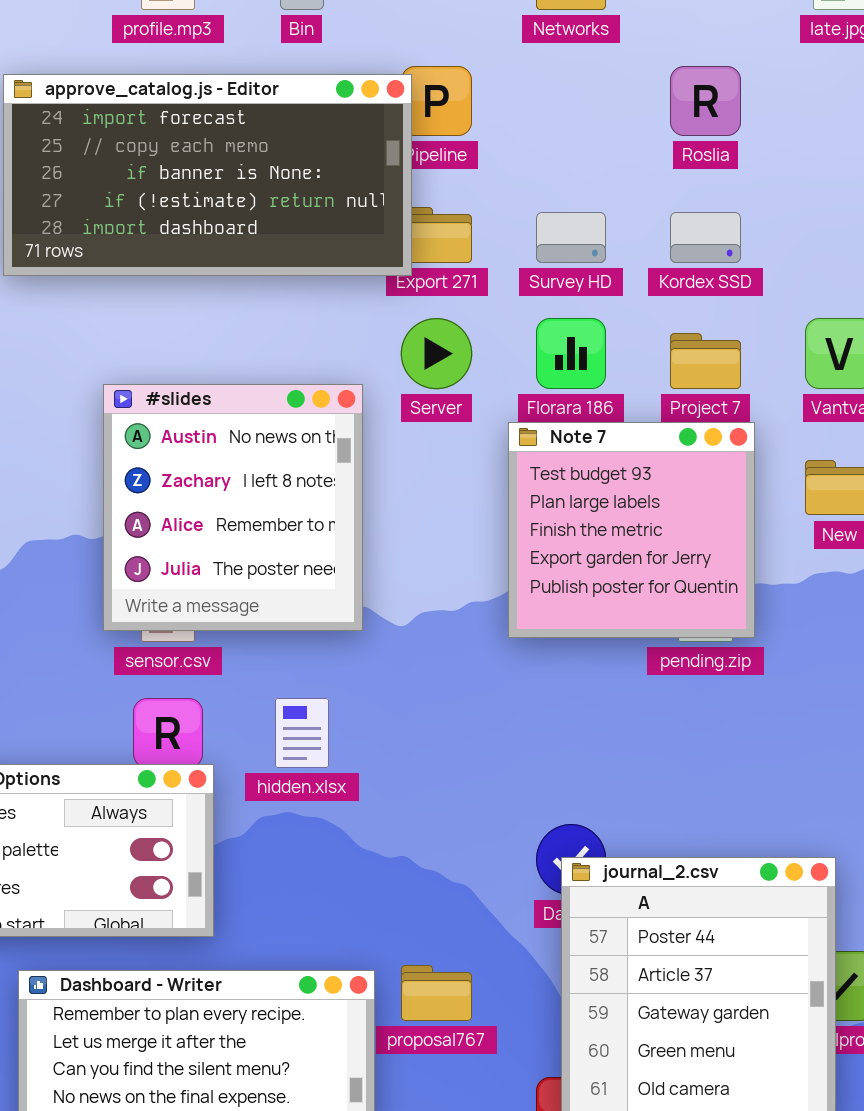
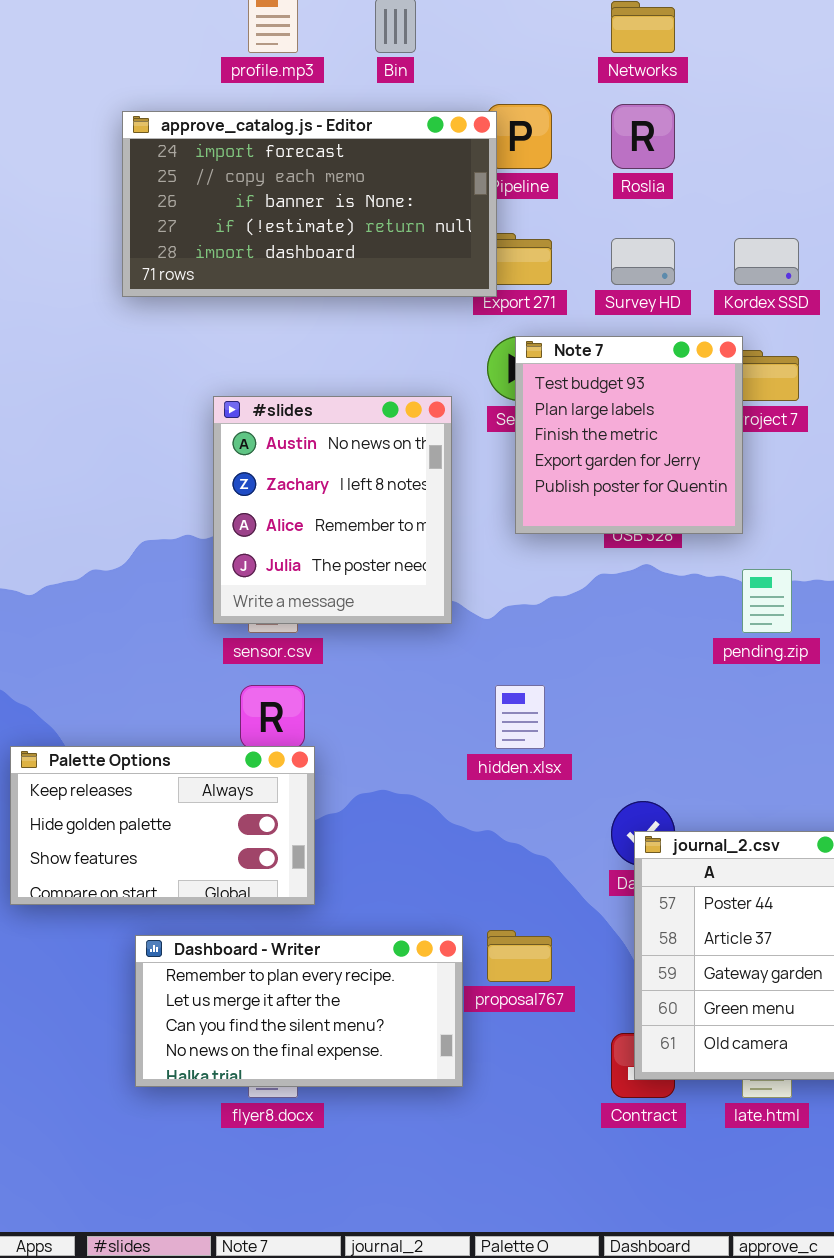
Roslia: [670,66,741,136] -> [611,104,675,169], moved
Note 7: [508,422,755,638] -> [515,336,743,534], moved
hidden.xlsx: [275,698,329,768] -> [495,685,545,749], moved

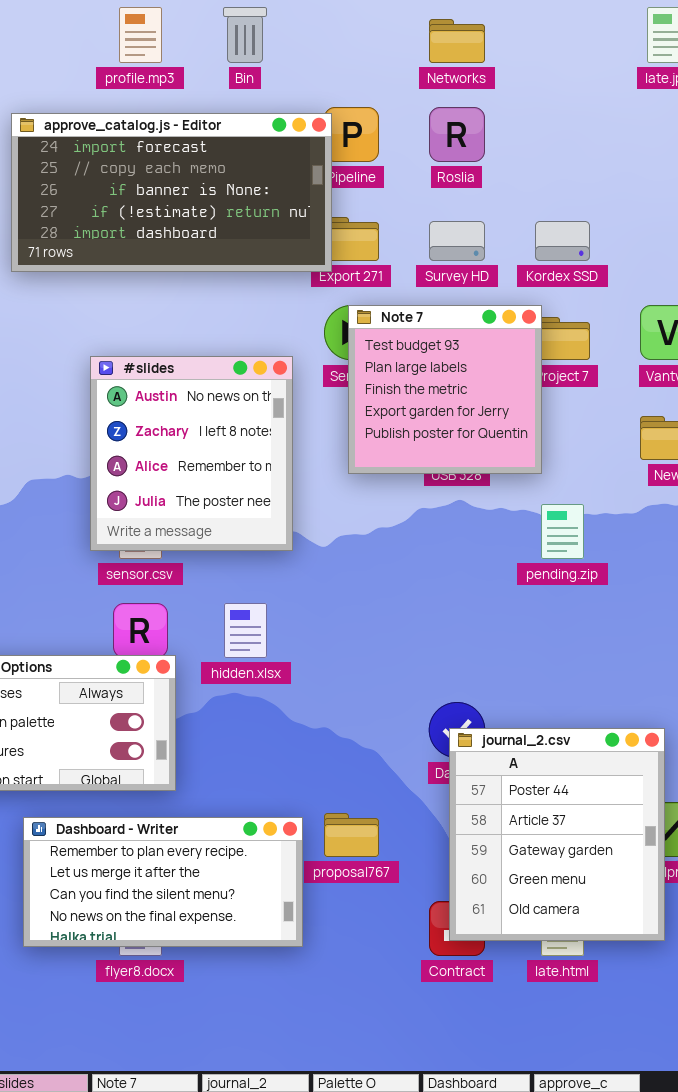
hidden.xlsx: [495,685,545,749] -> [224,603,267,658], moved

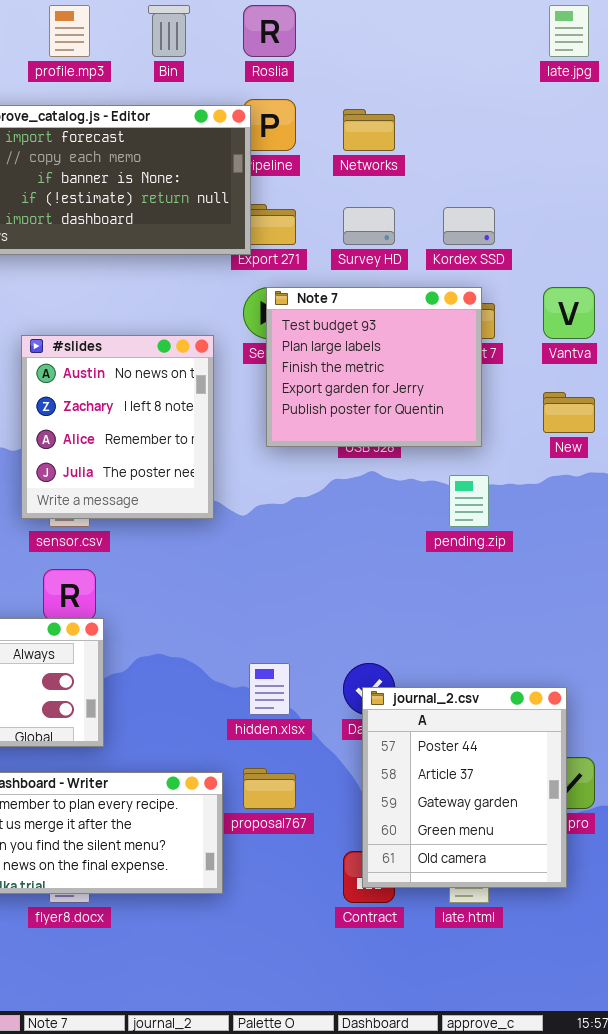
Networks: [429,19,485,63] -> [343,109,395,151], moved
Roslia: [429,107,485,162] -> [243,5,296,57], moved
Note 7: [348,305,542,474] -> [266,287,482,447], resized
hidden.xlsx: [224,603,267,658] -> [249,663,290,715], moved

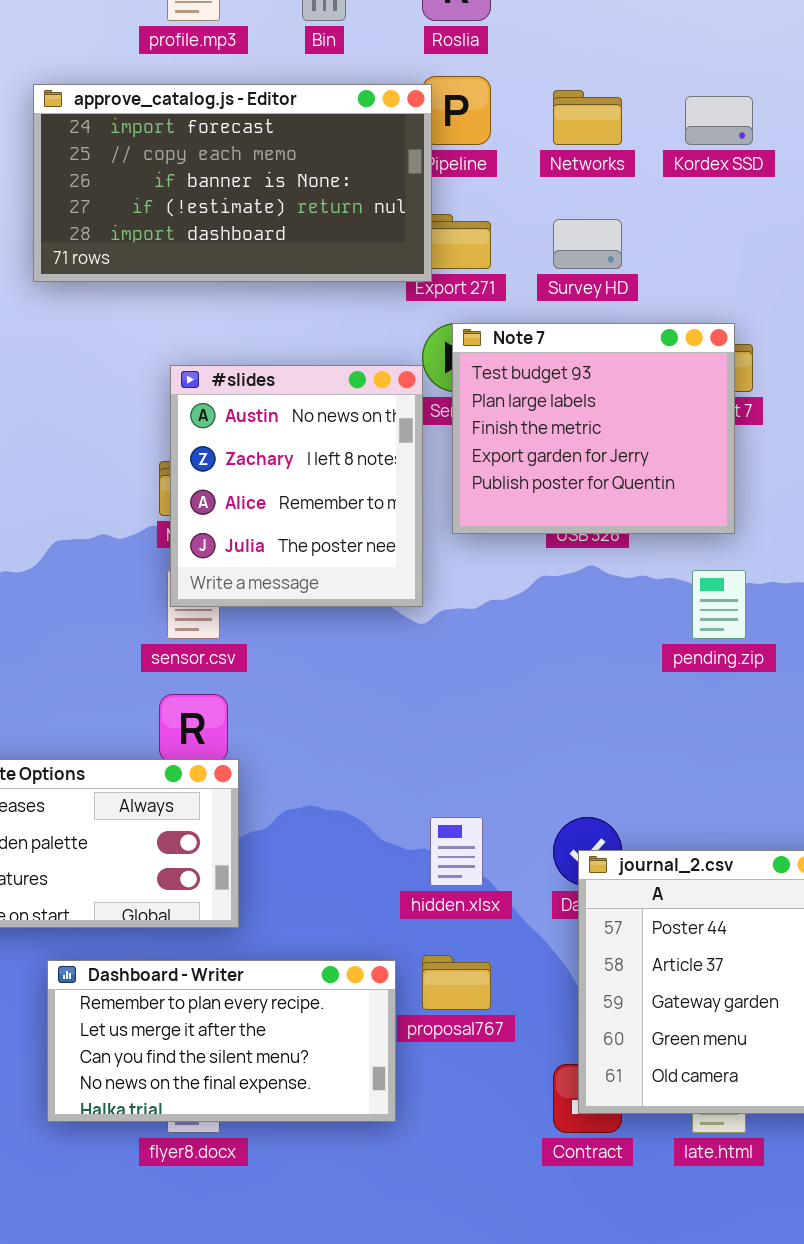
Kordex SSD: [443,207,495,245] -> [685,96,753,145], moved
#slides: [21,335,214,519] -> [170,365,423,607], moved

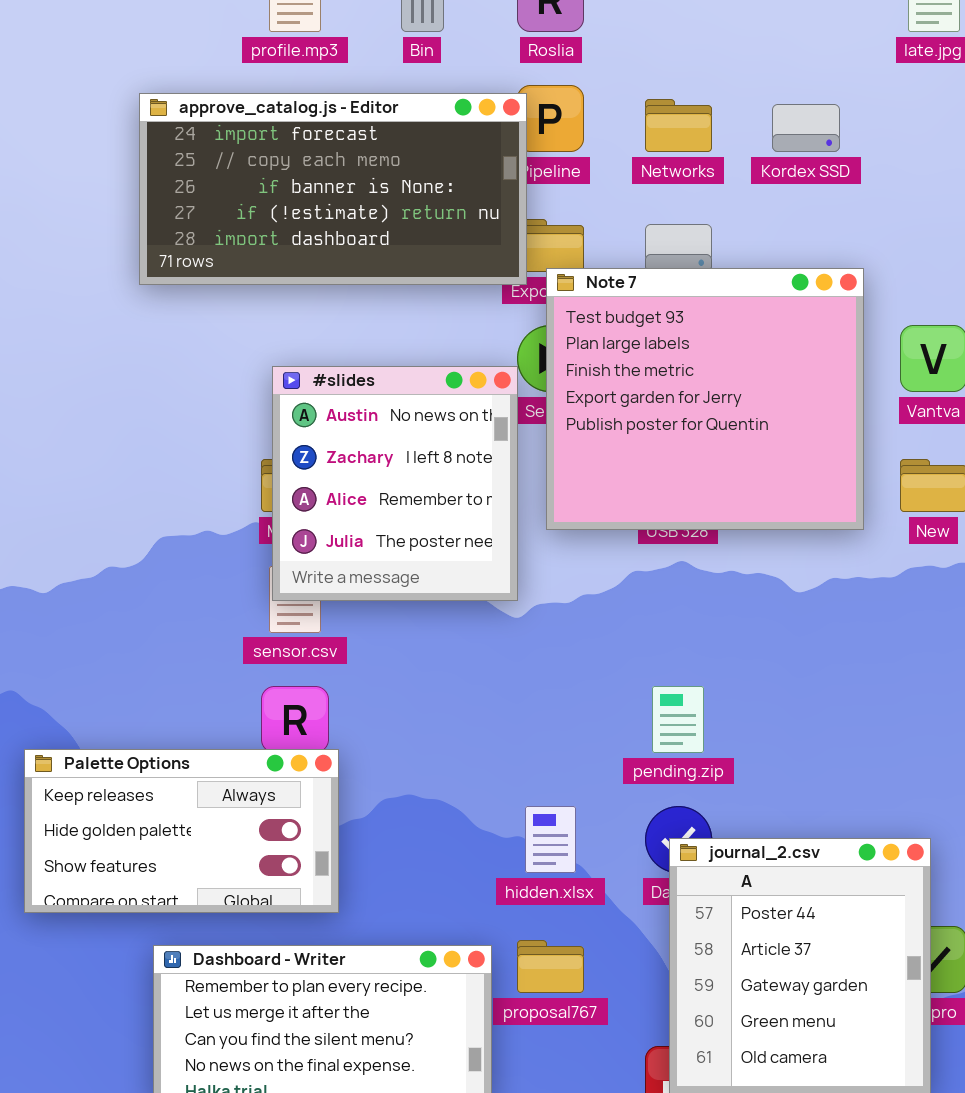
Note 7: [452,323,735,534] -> [546,268,864,530], resized
pending.zip: [692,570,746,639] -> [652,686,704,753], moved

